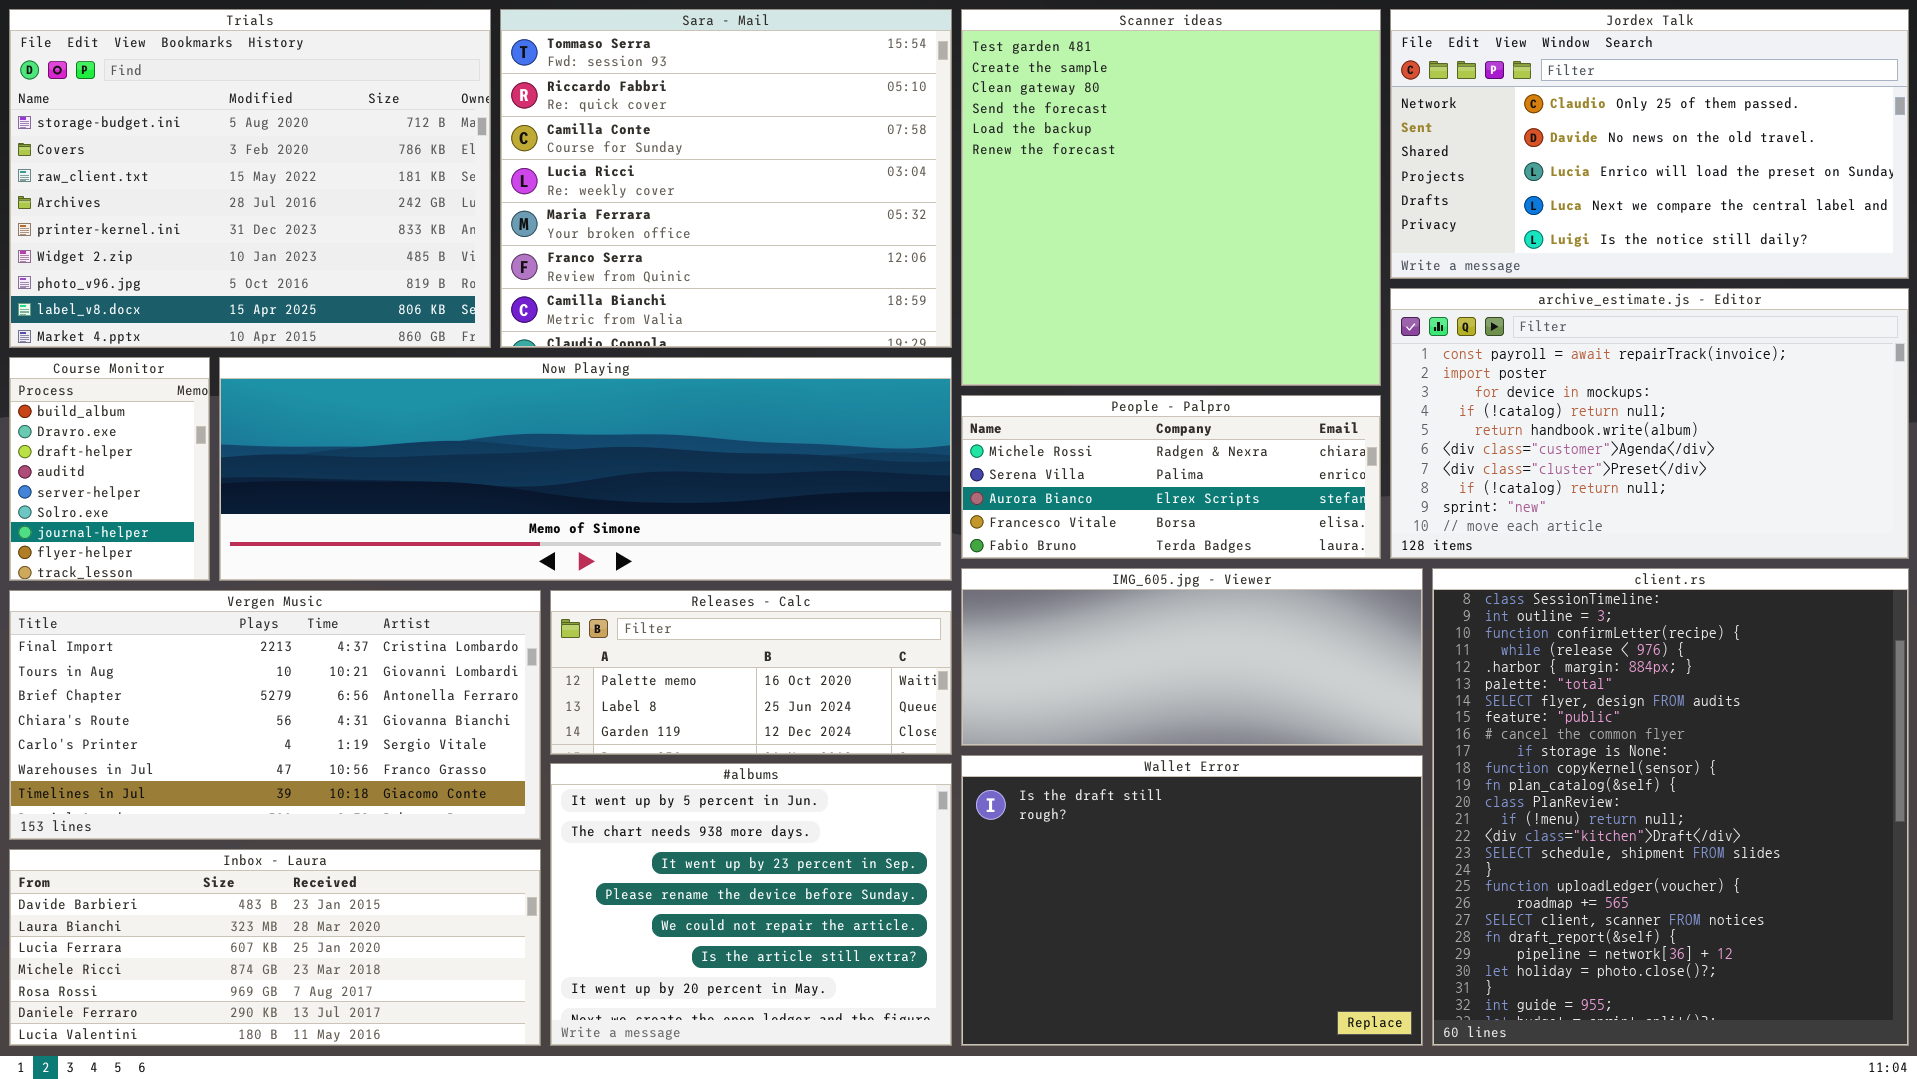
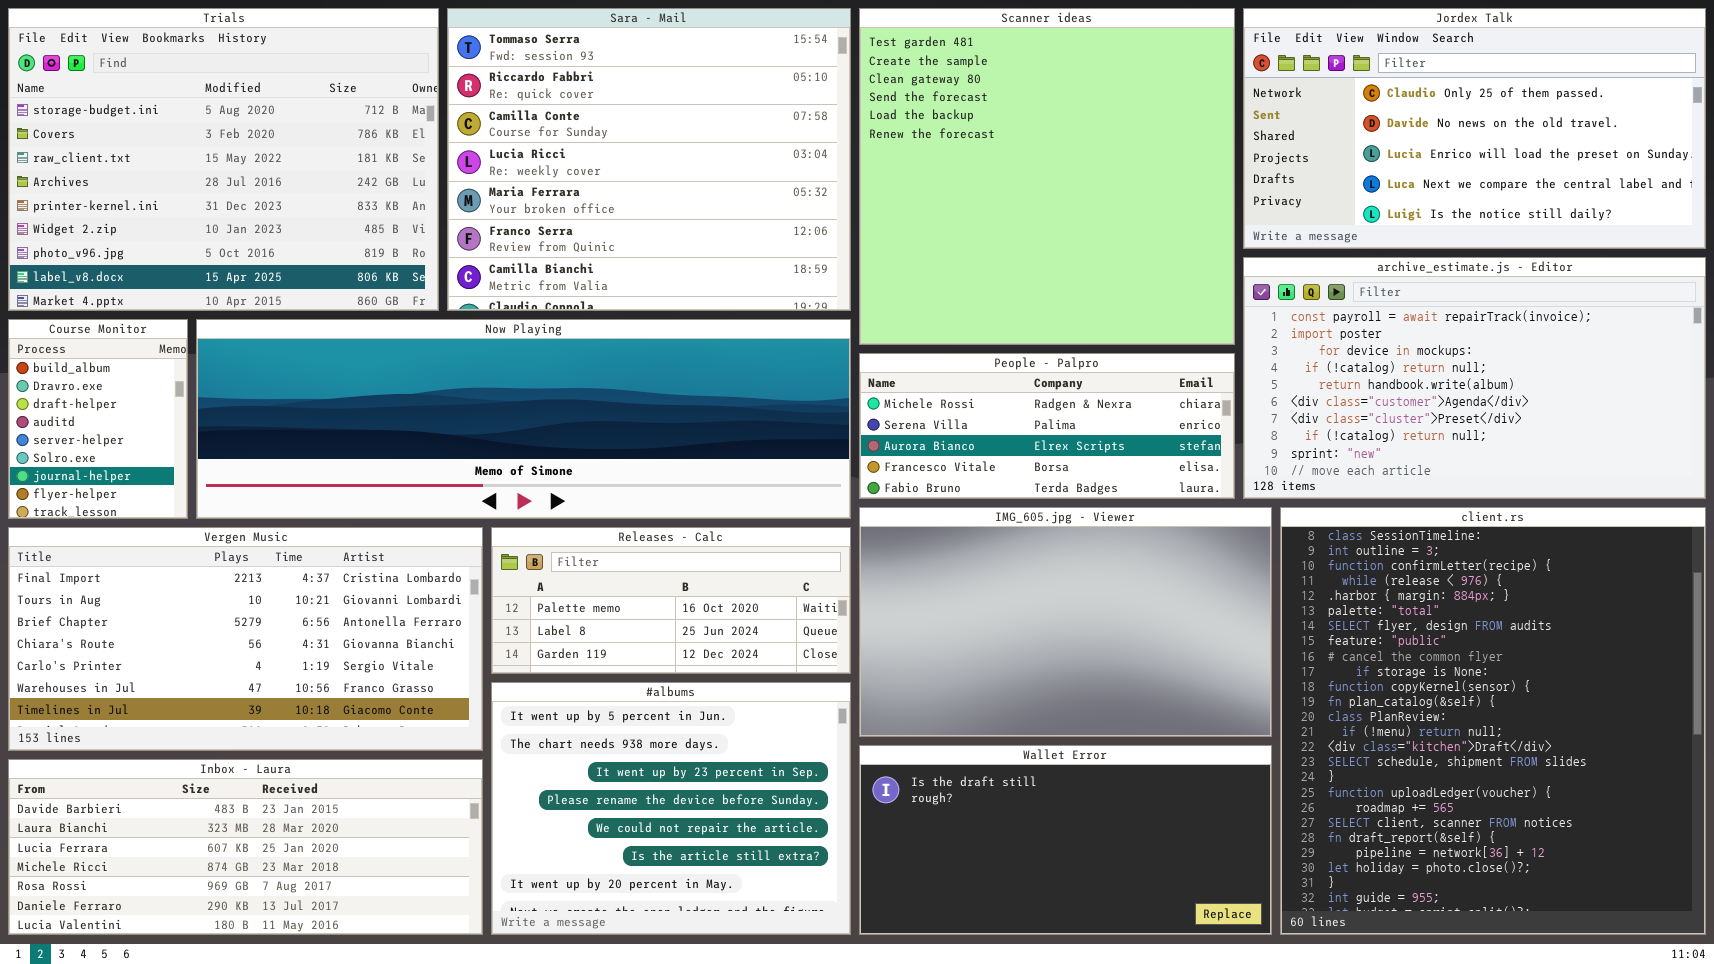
IMG_605.jpg - Viewer: [961,568,1423,746] -> [859,507,1272,737], resized
Wallet Error: [961,755,1423,1046] -> [859,745,1272,935], resized

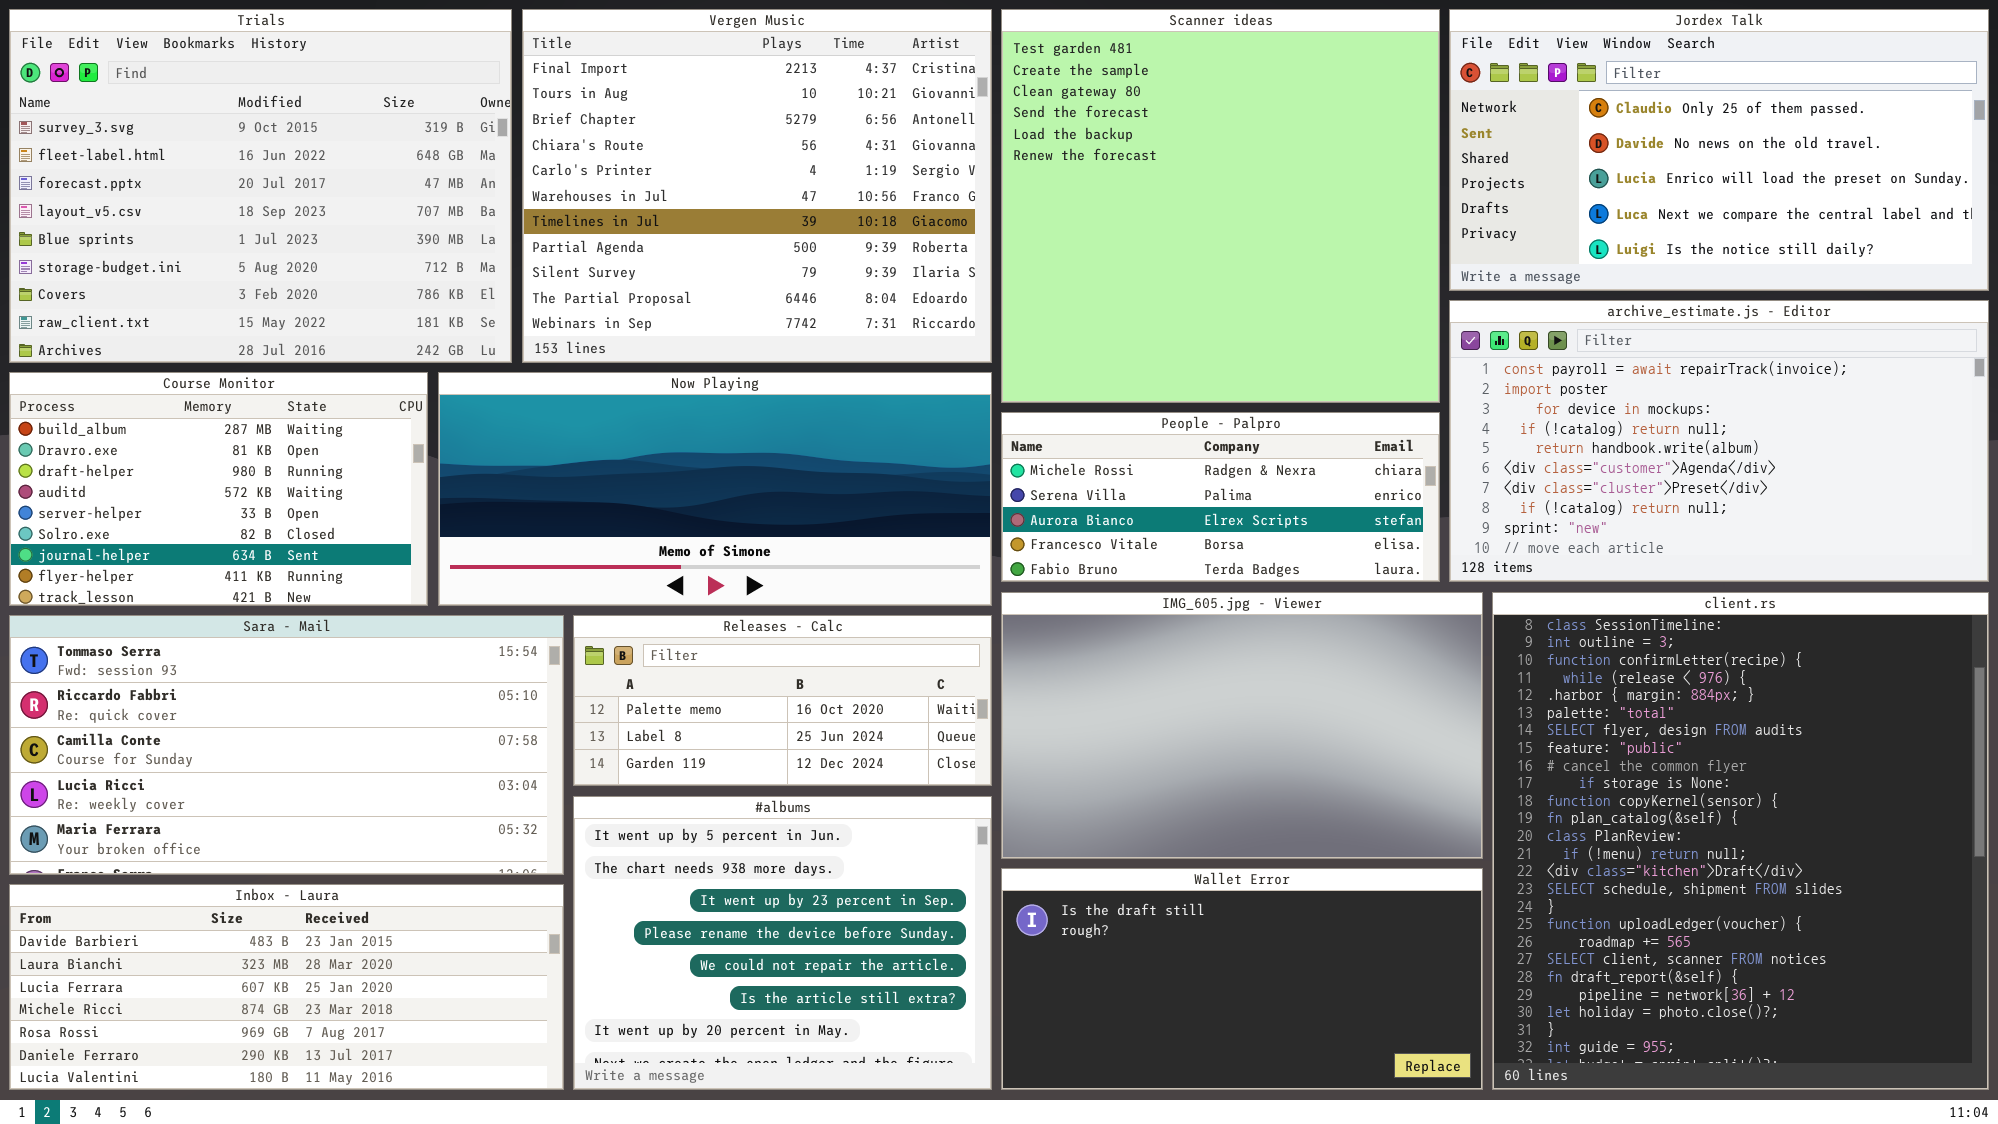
Trials: [8,8,439,311] -> [9,9,512,363], scrolled up 5 rows
Sara - Mail: [447,8,851,311] -> [9,615,564,875], moved, resized
Course Monitor: [8,319,188,519] -> [9,372,428,606], resized
Now Playing: [196,319,851,519] -> [438,372,992,606], resized
Vergen Music: [8,527,483,751] -> [522,9,992,363], moved, resized

